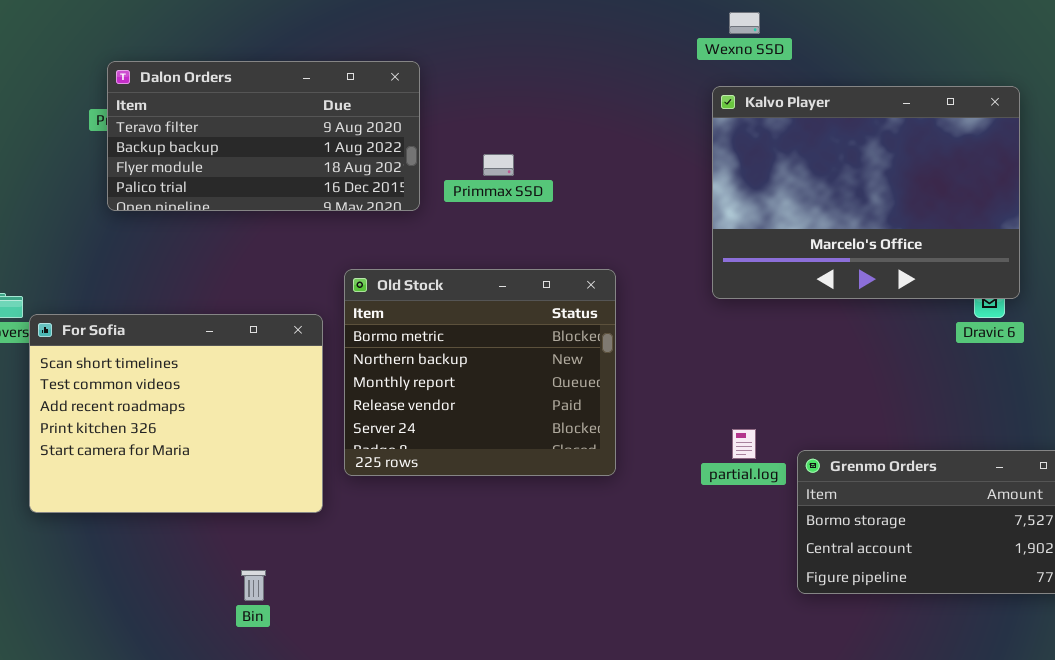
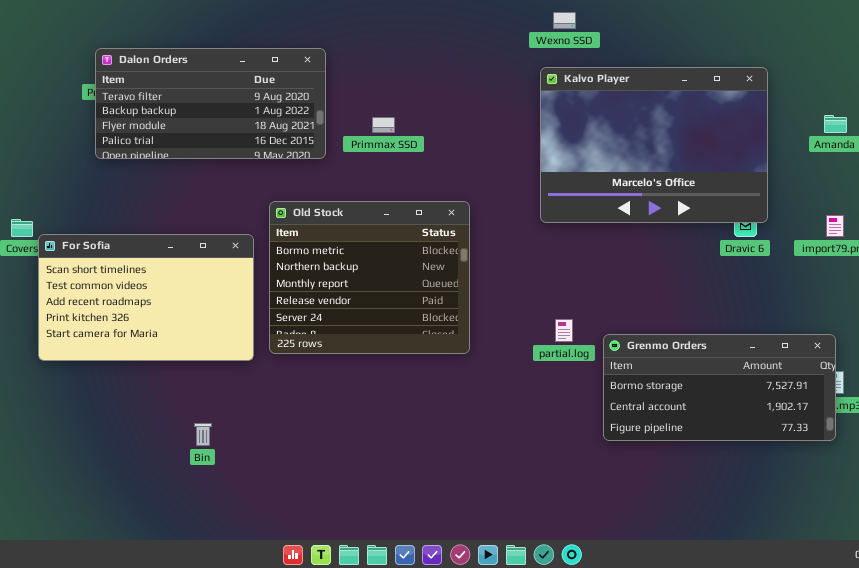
For Sofia: [29,314,323,513] -> [38,234,254,361], resized

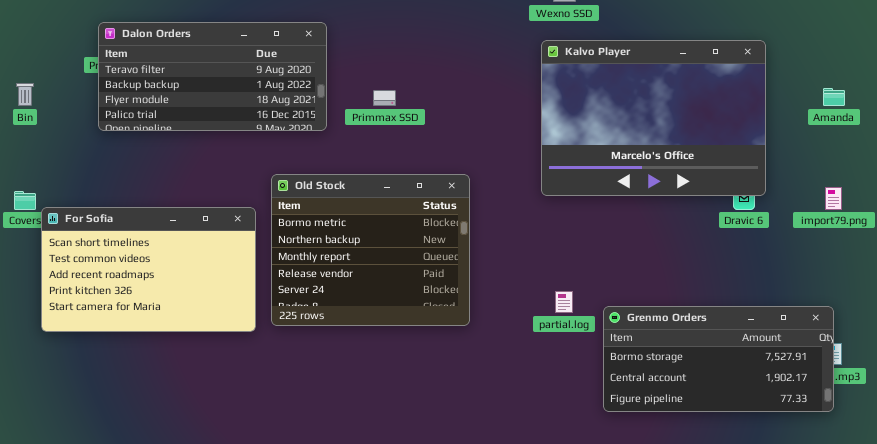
Bin: [194,423,212,446] -> [16,83,34,106], moved

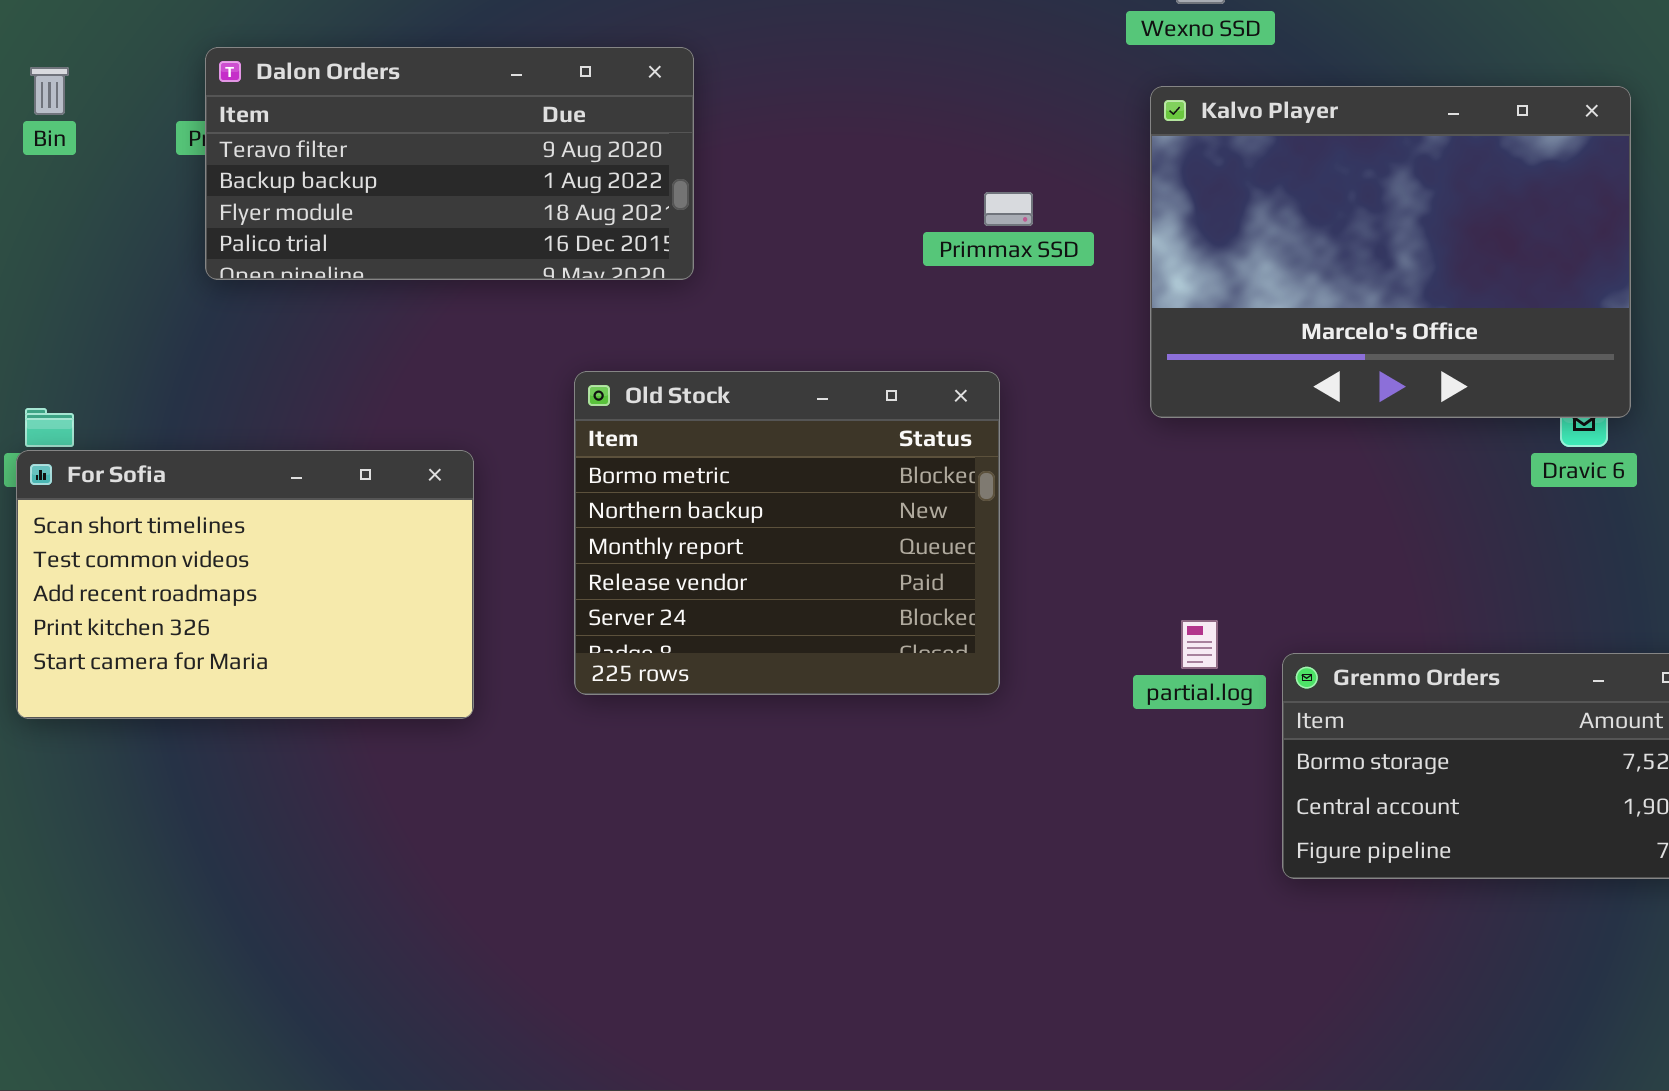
Bin: [16,83,34,106] -> [30,67,69,115], moved
Primmax SSD: [373,90,396,106] -> [984,192,1033,226], moved
For Sofia: [41,207,256,332] -> [16,450,474,719], moved

